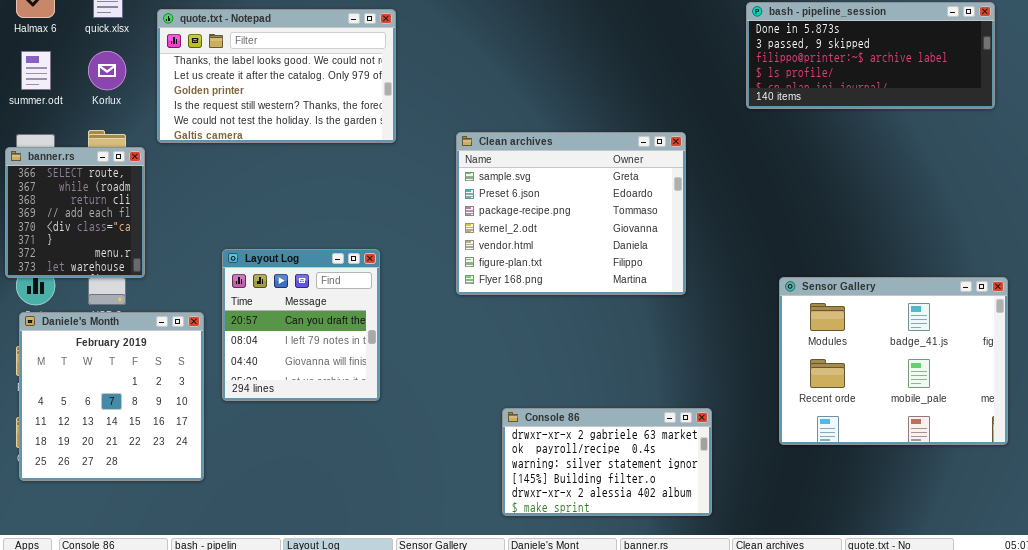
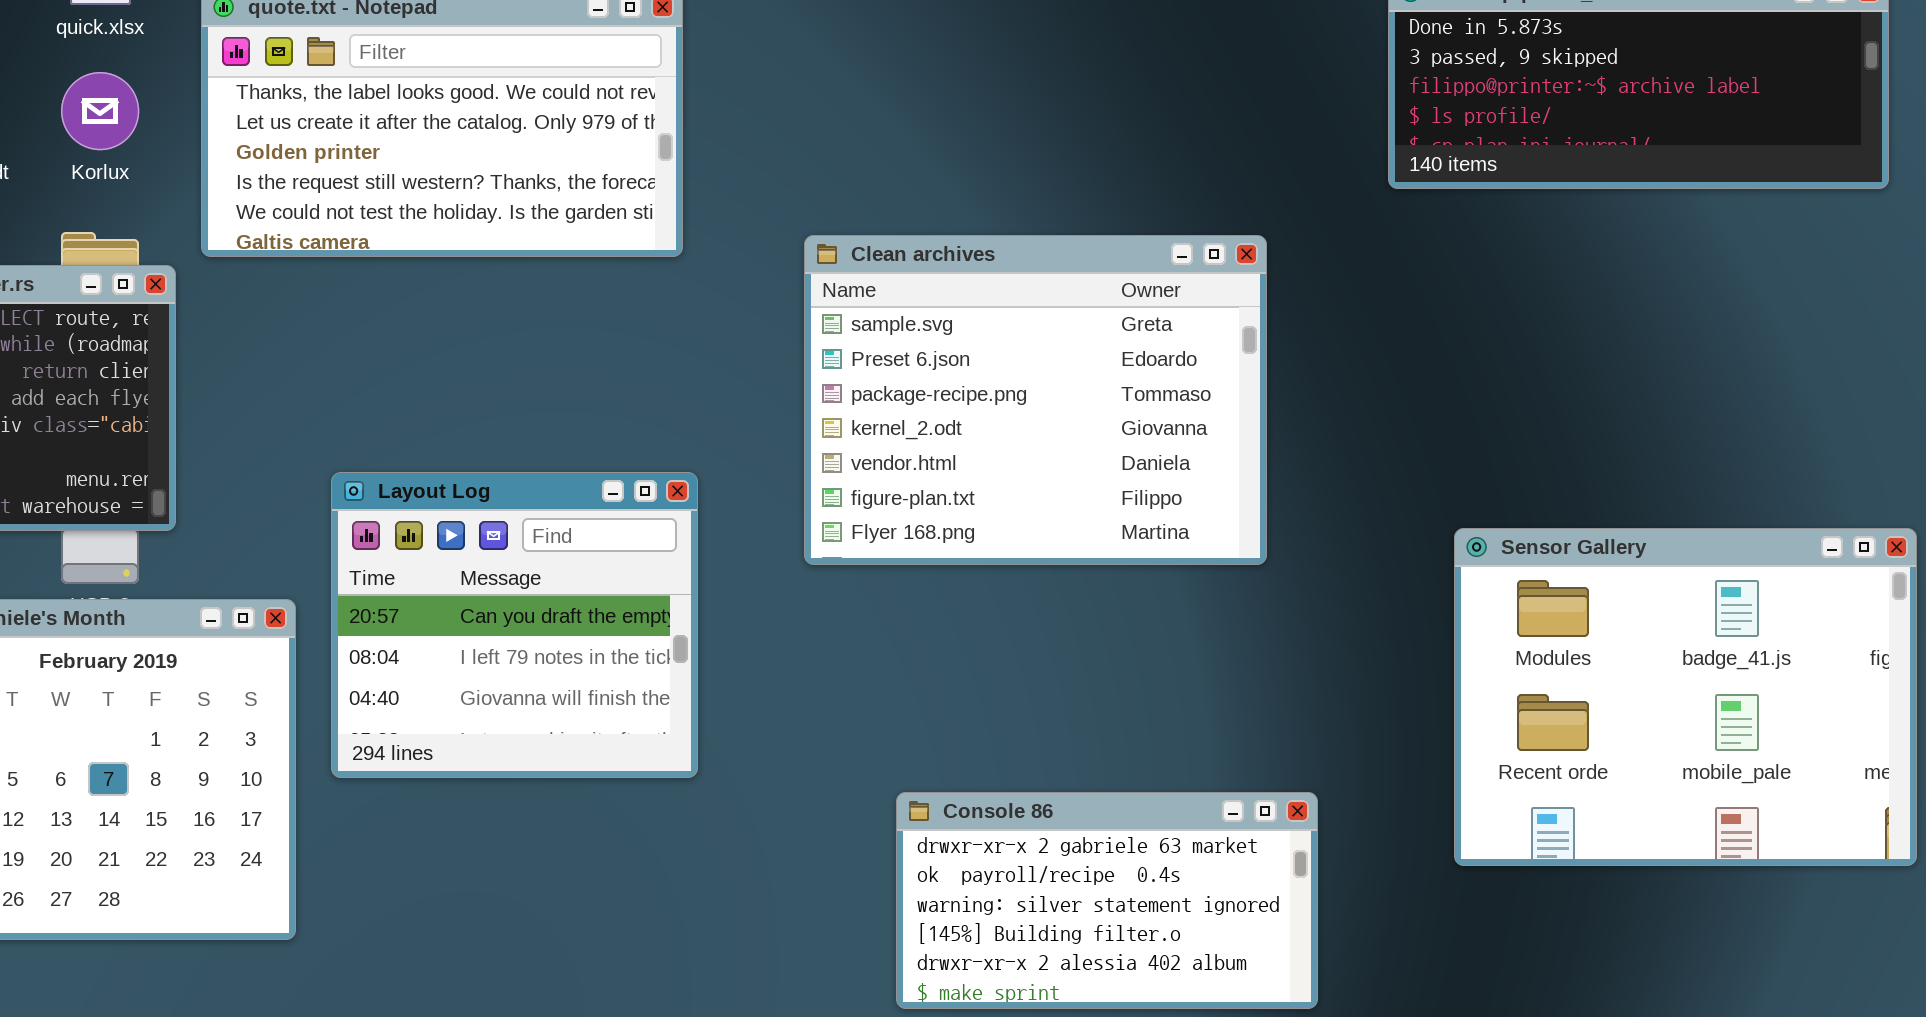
Layout Log: [222,249,380,401] -> [331,472,698,778], resized

